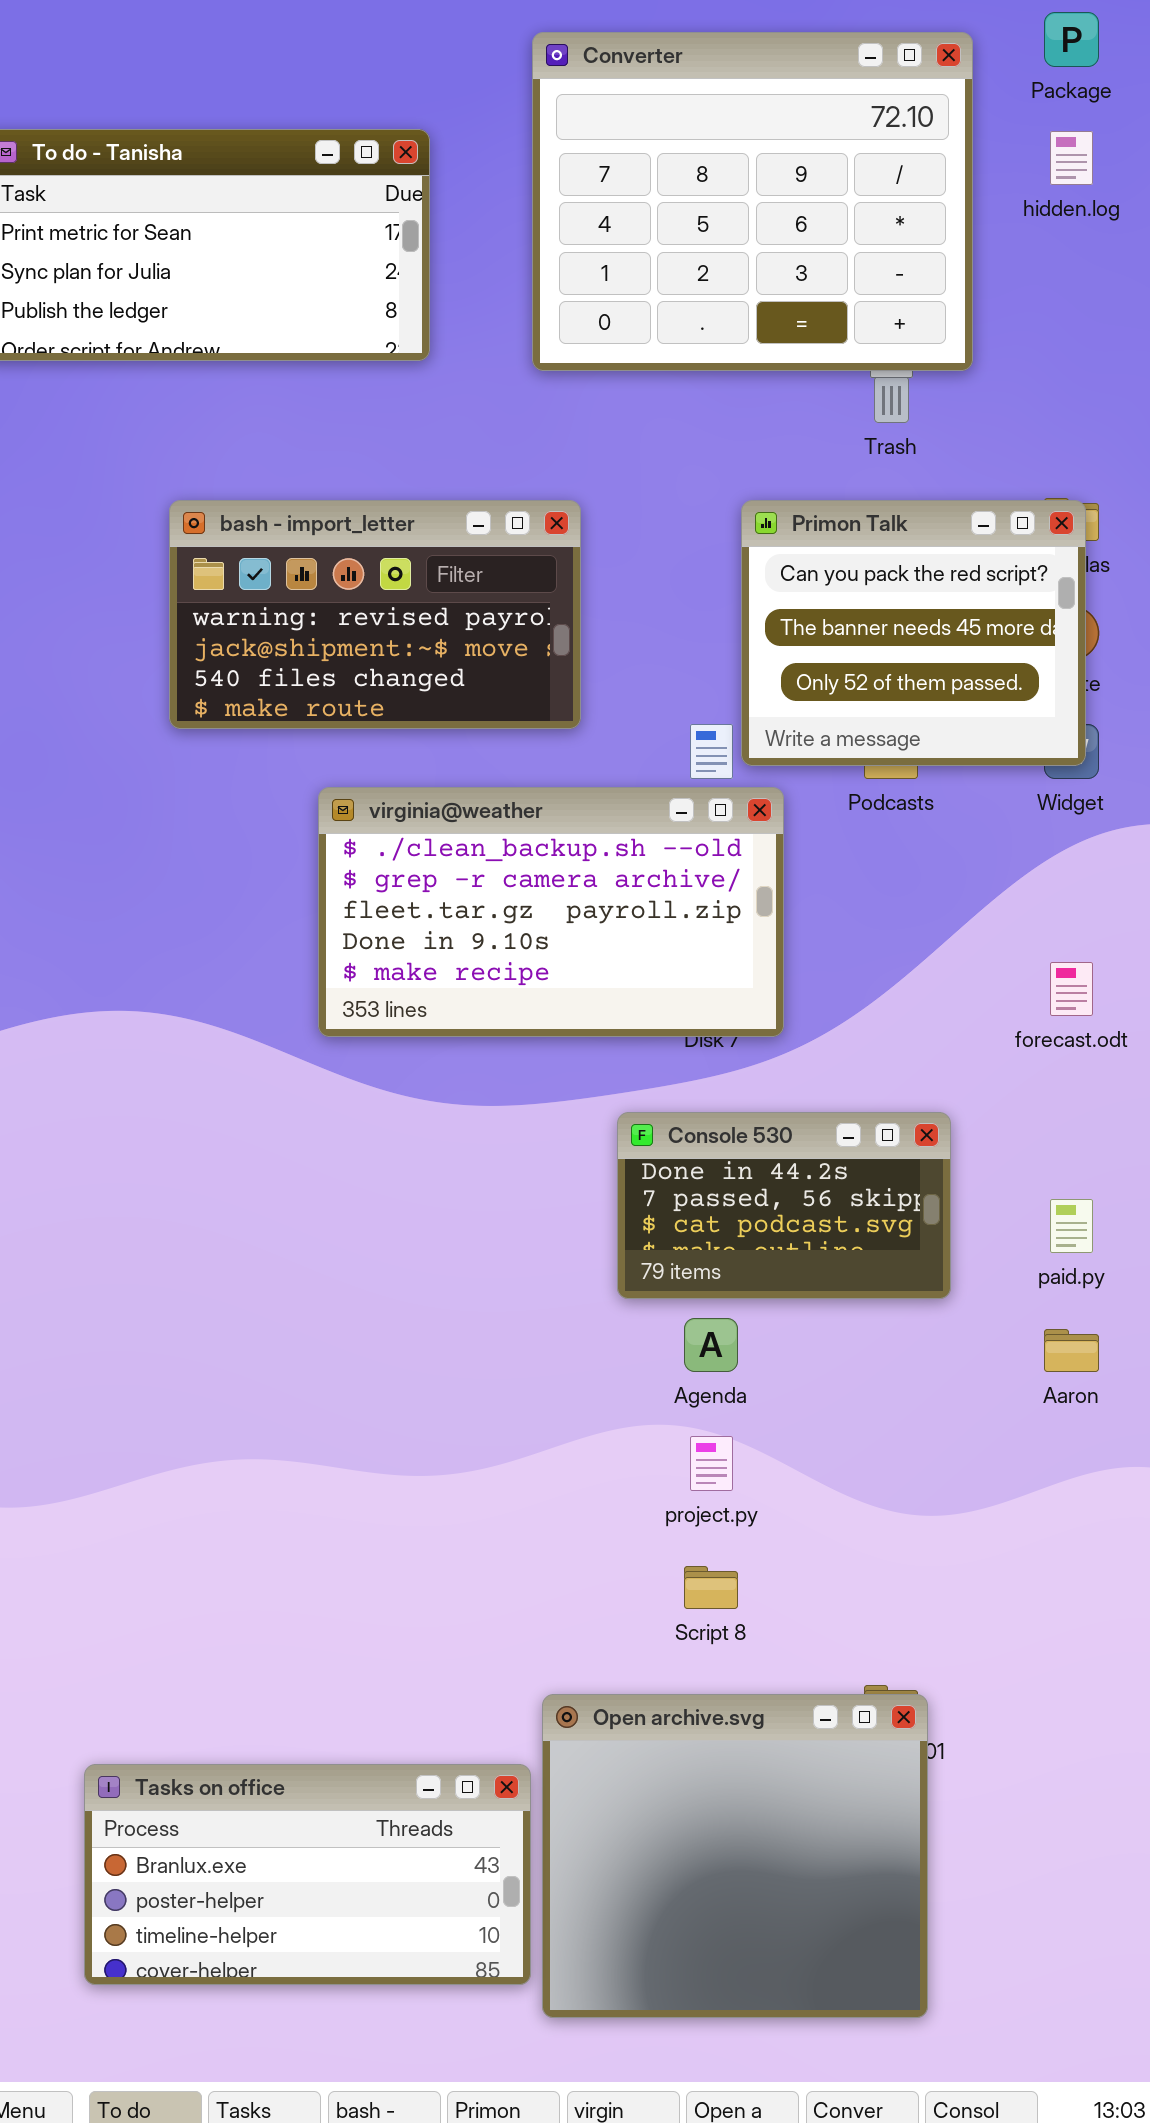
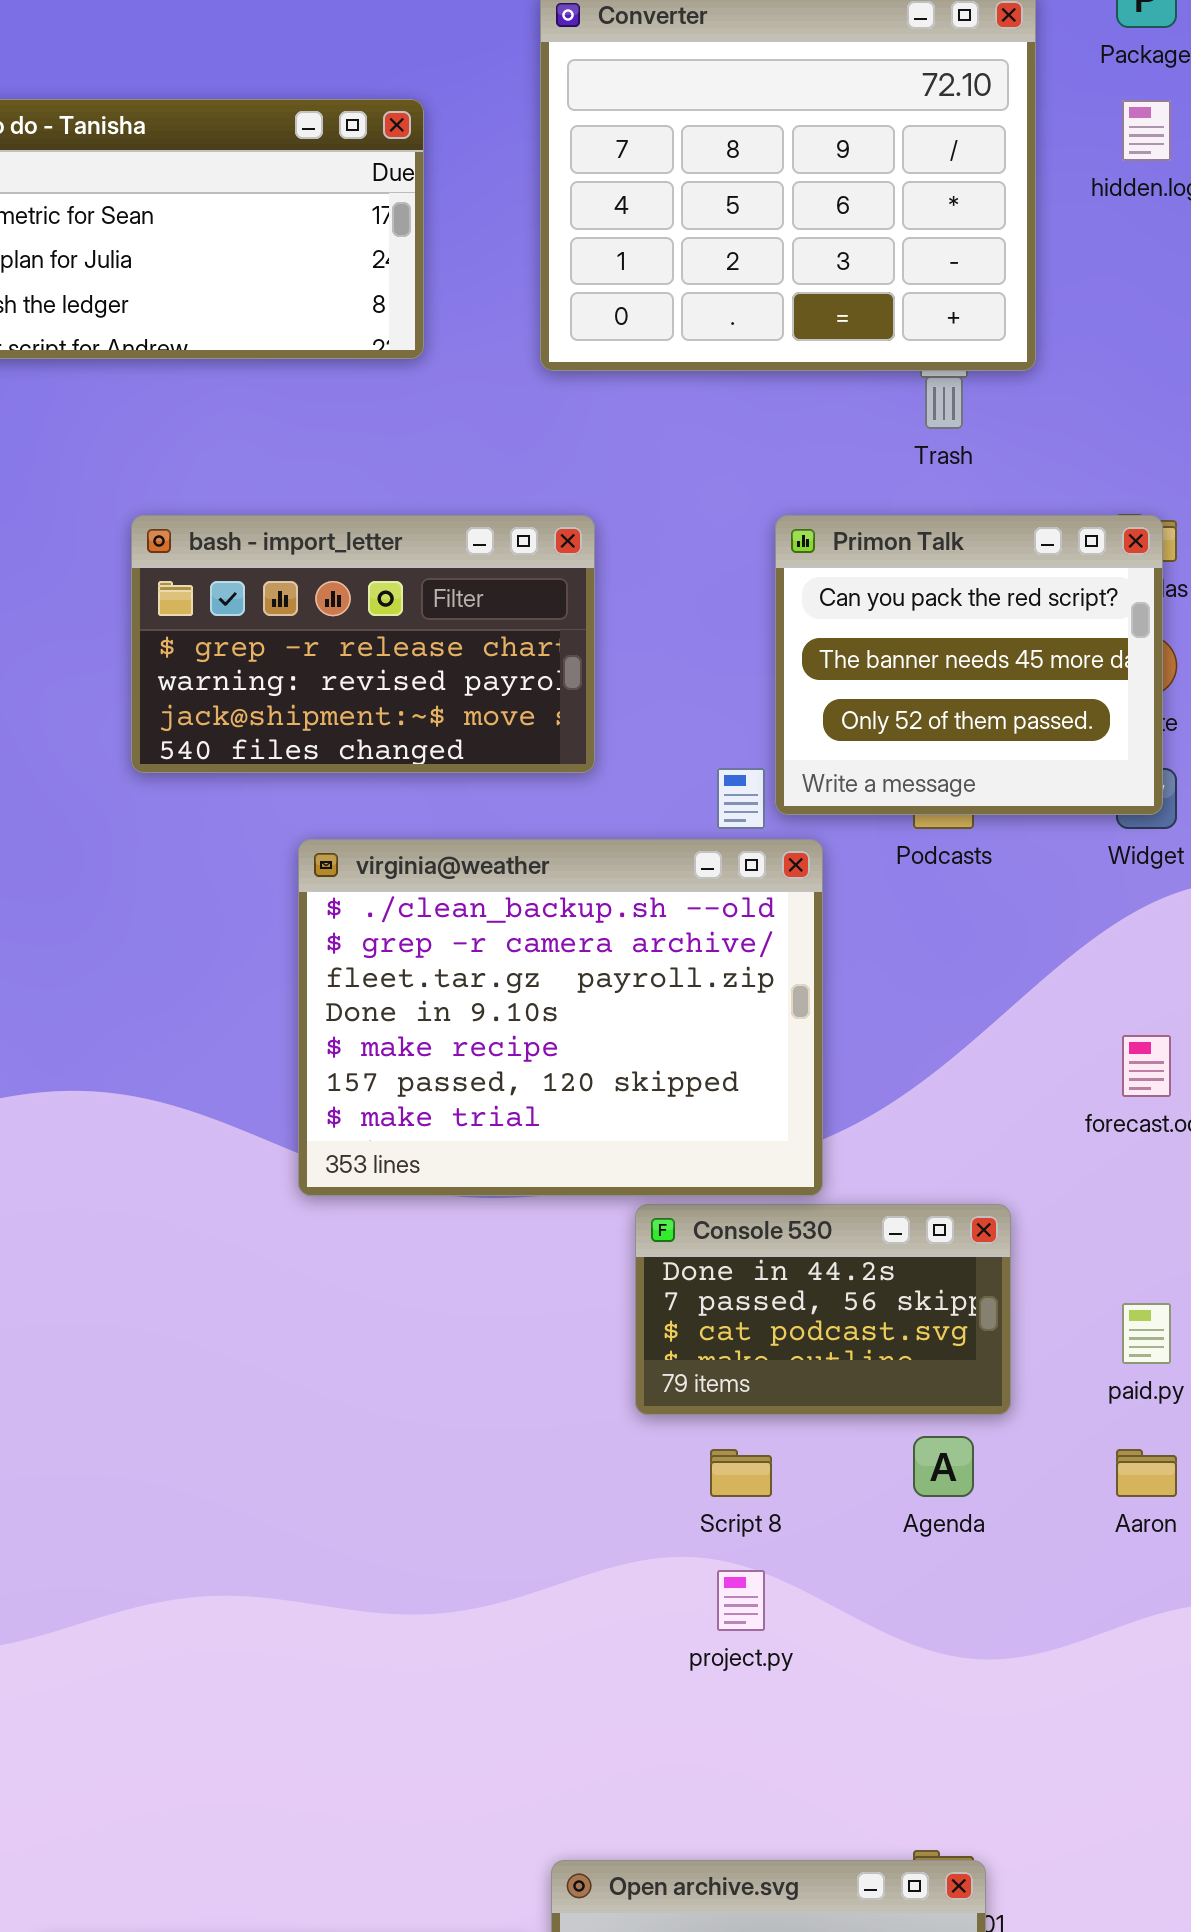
bash - import_letter: [169,500,581,729] -> [131,515,595,773], scrolled up 1 row
virginia@weather: [318,787,784,1037] -> [298,839,823,1196], resized
Agenda: [684,1318,738,1372] -> [913,1436,974,1497], moved
Script 8: [684,1566,738,1609] -> [710,1449,772,1497], moved

